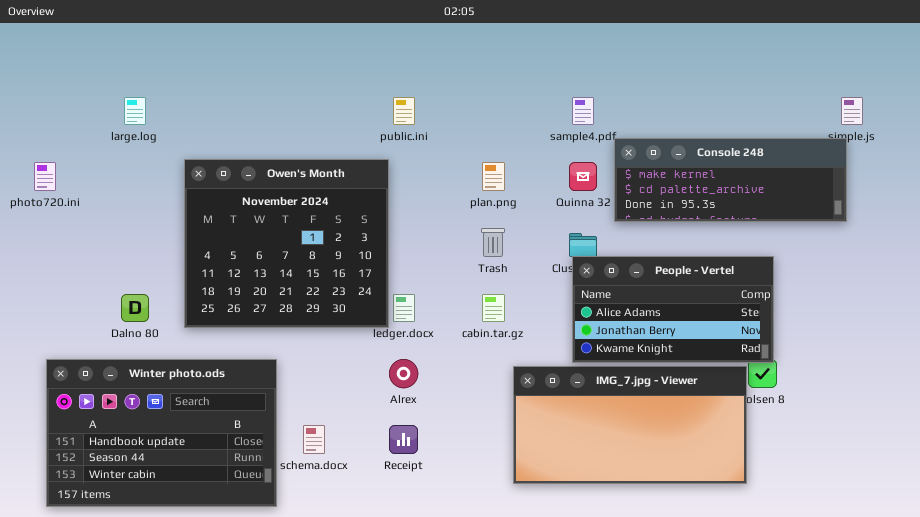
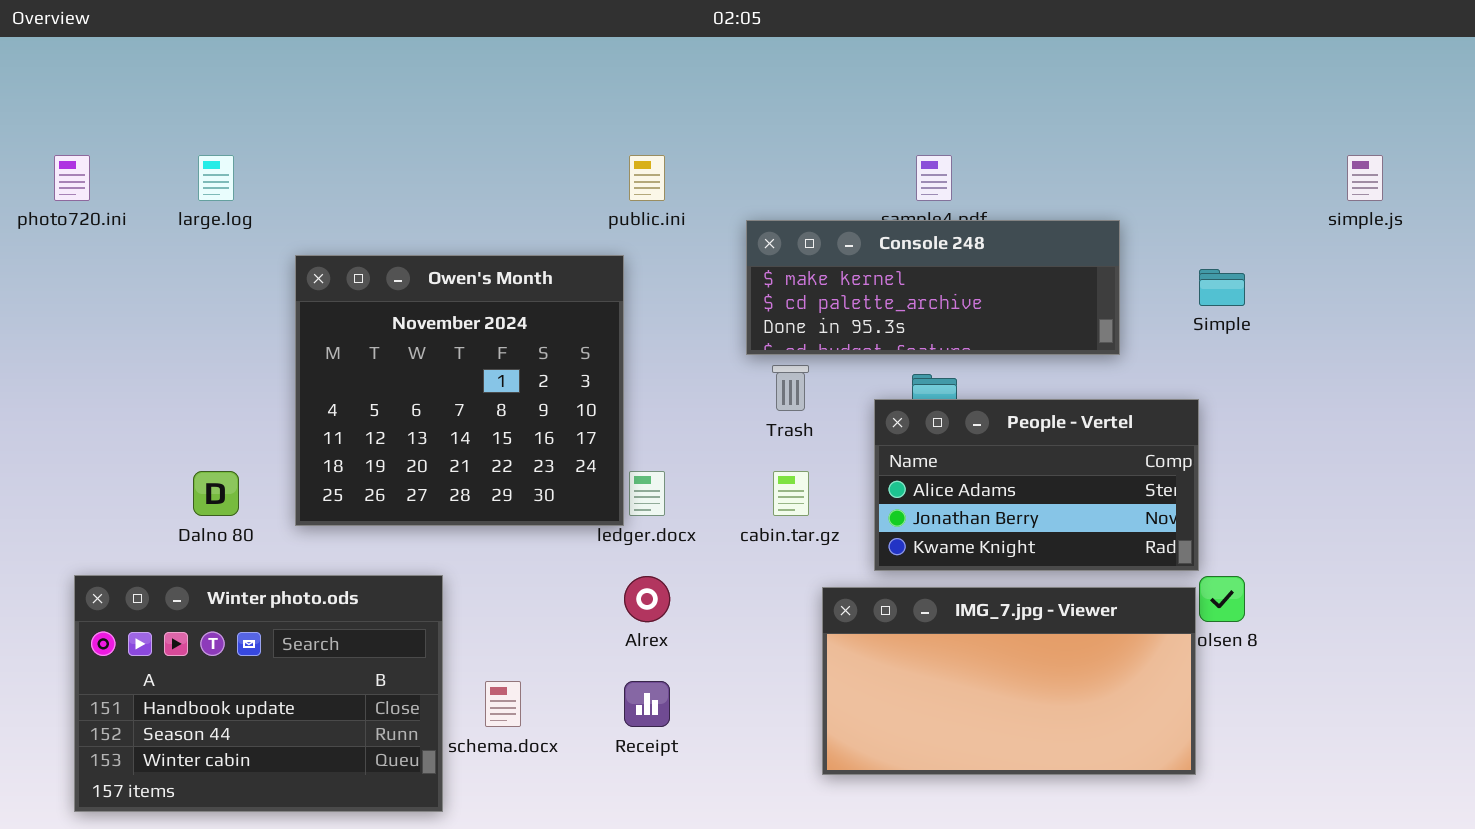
Console 248: [614,138,847,222] -> [746,220,1120,355], moved
photo720.ini: [34,162,56,191] -> [54,155,90,201], moved
People - Vertel: [572,256,774,363] -> [874,399,1199,571], moved

